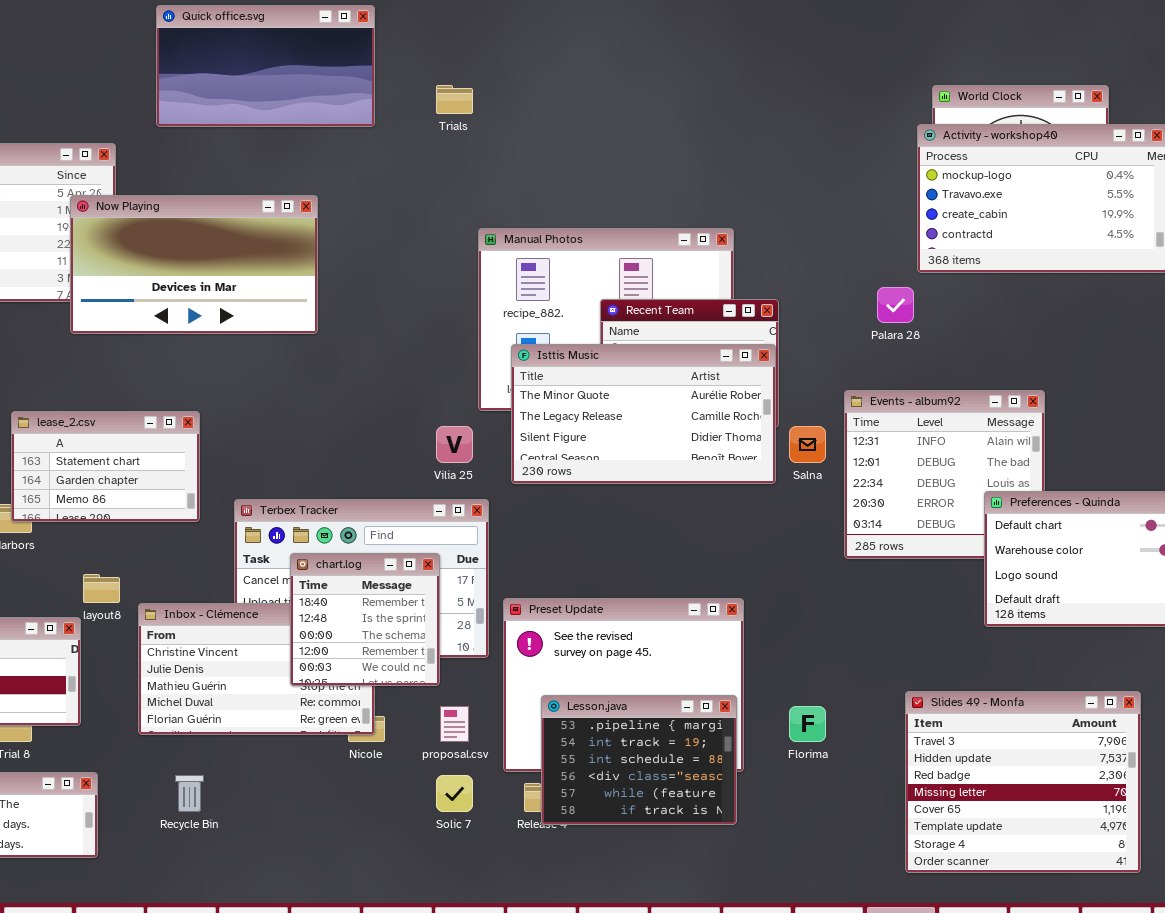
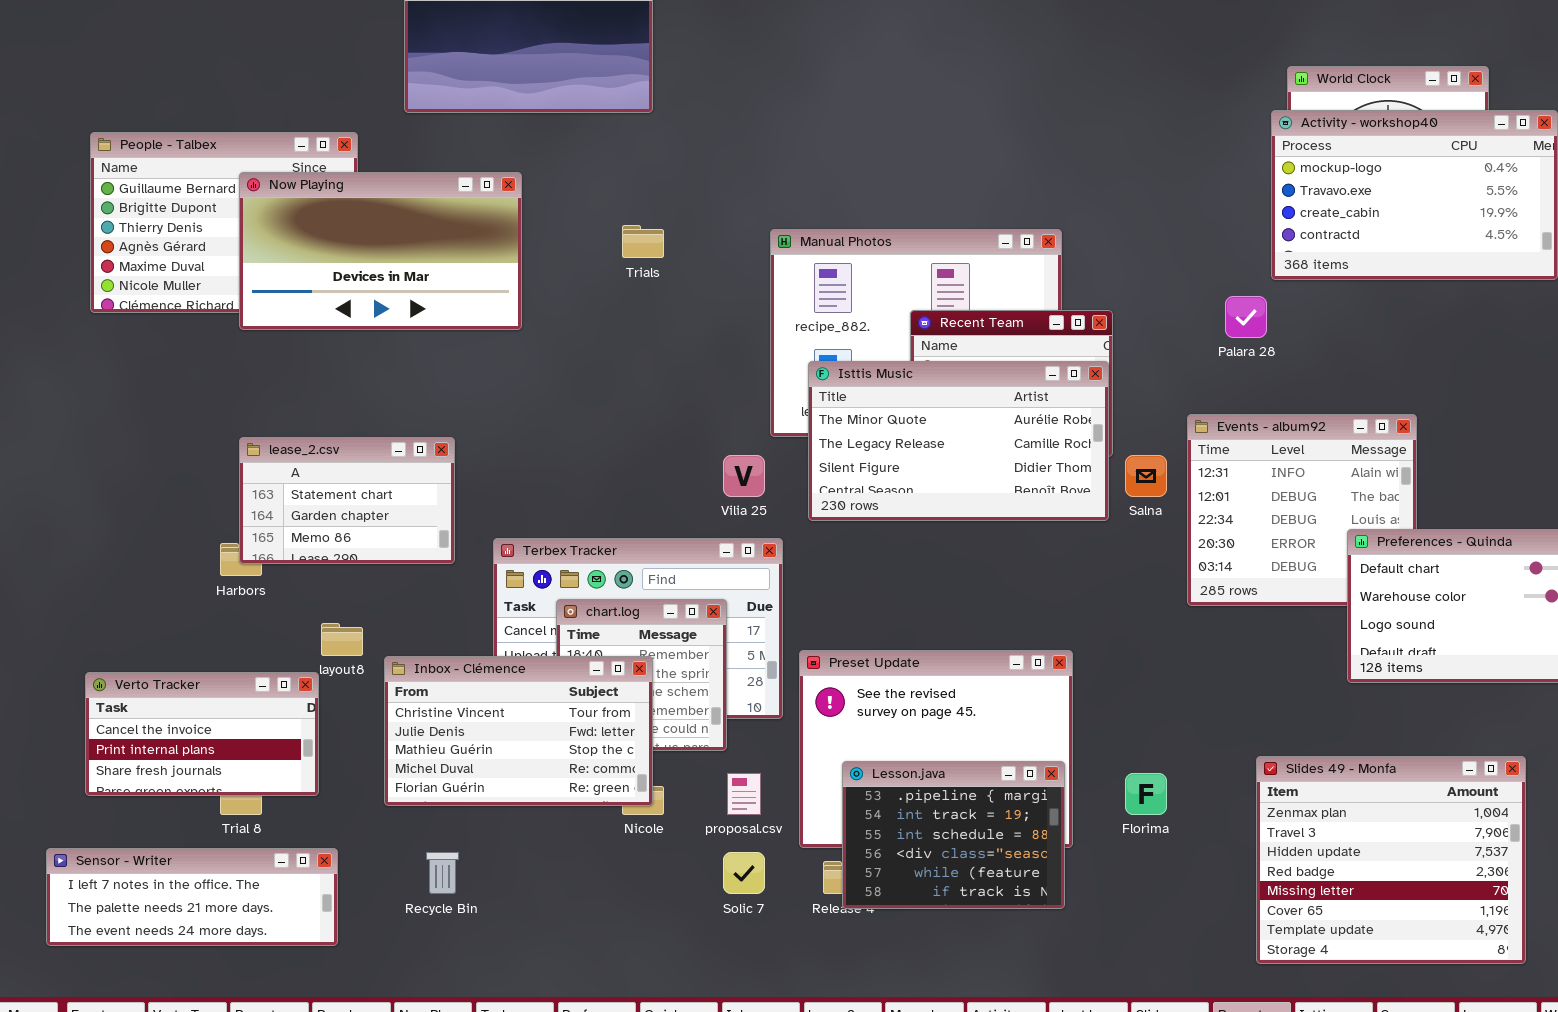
Trials: [436,85,473,114] -> [622,225,664,258], moved
Now Playing: [70,195,318,334] -> [239,172,522,330], moved
Inbox - Clémence: [138,603,375,735] -> [384,656,653,806], raised
Slides 49 - Monfa: [905,691,1141,873] -> [1256,756,1526,964], scrolled up 1 row

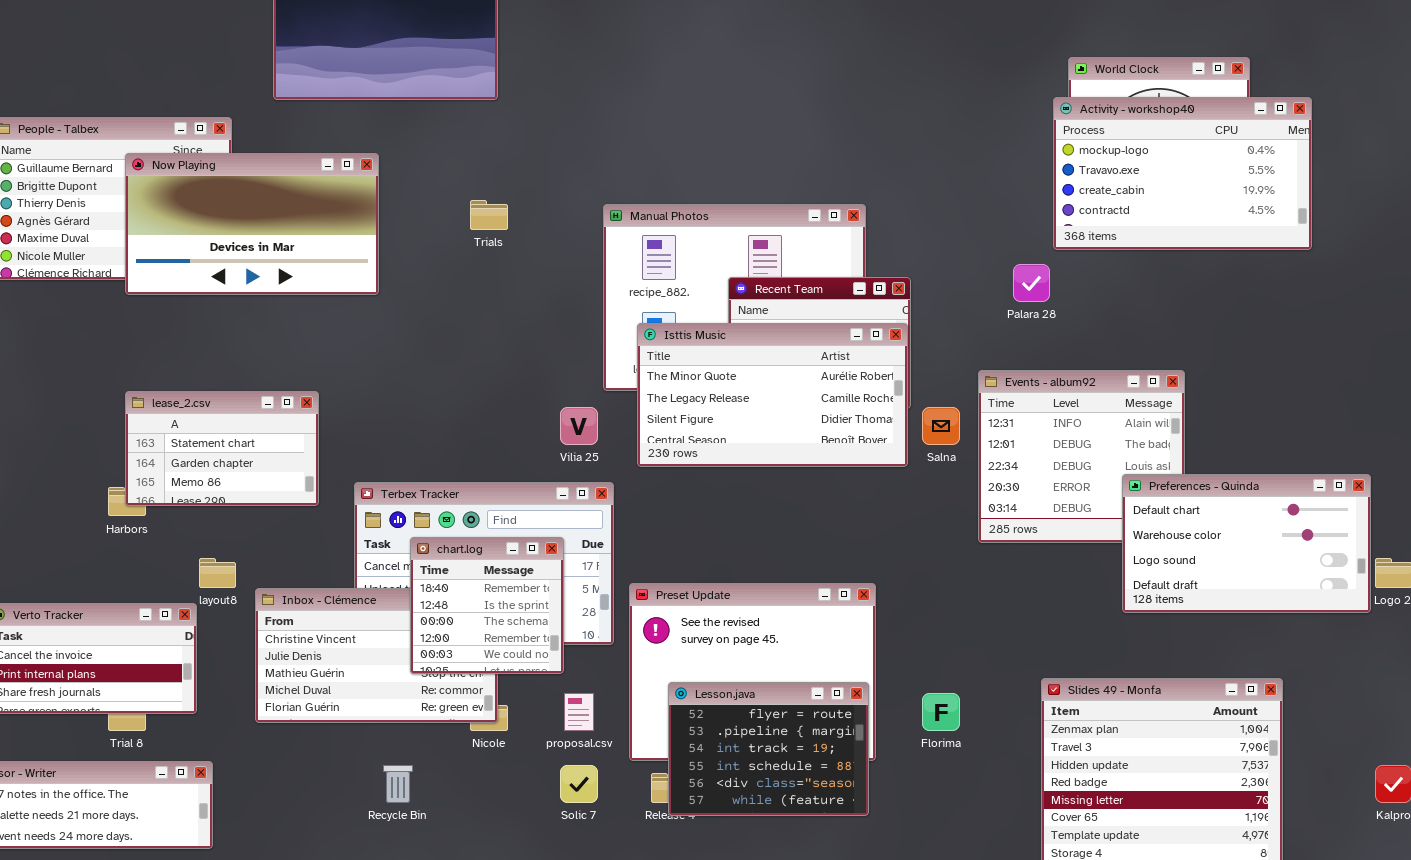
chart.log: [556,599,727,751] -> [410,537,564,674], raised
Lesson.java: [842,761,1065,909] -> [668,682,869,816], scrolled up 1 row
Recycle Bin: [426,852,459,894] -> [383,765,413,803], moved

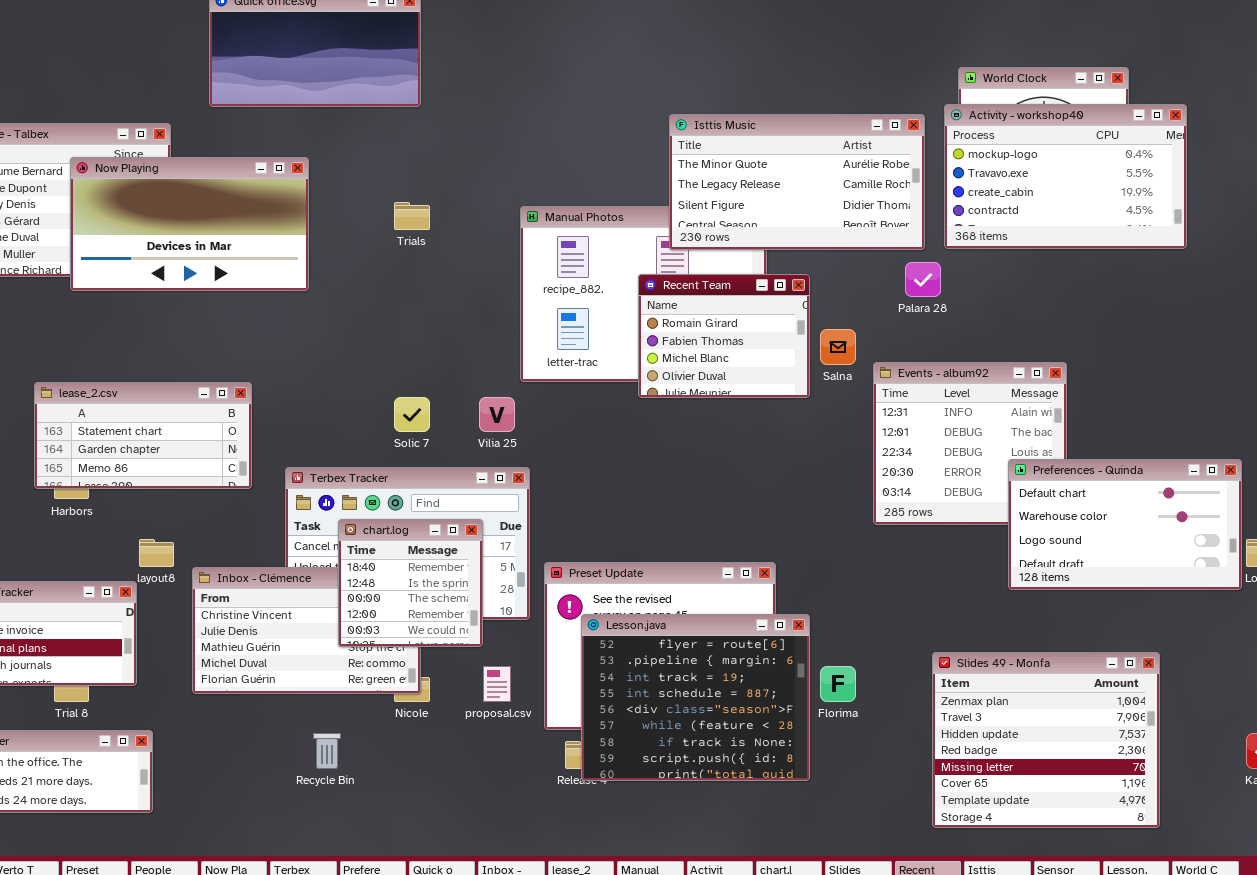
Isttis Music: [637,323,908,467] -> [669,114,925,250], moved
lease_2.csv: [125,391,319,506] -> [34,382,252,489], resized
Salna: [922,407,960,445] -> [820,329,856,365], moved
Lesson.java: [668,682,869,816] -> [581,614,810,781], resized
Solic 7: [560,765,598,803] -> [394,397,430,432], moved

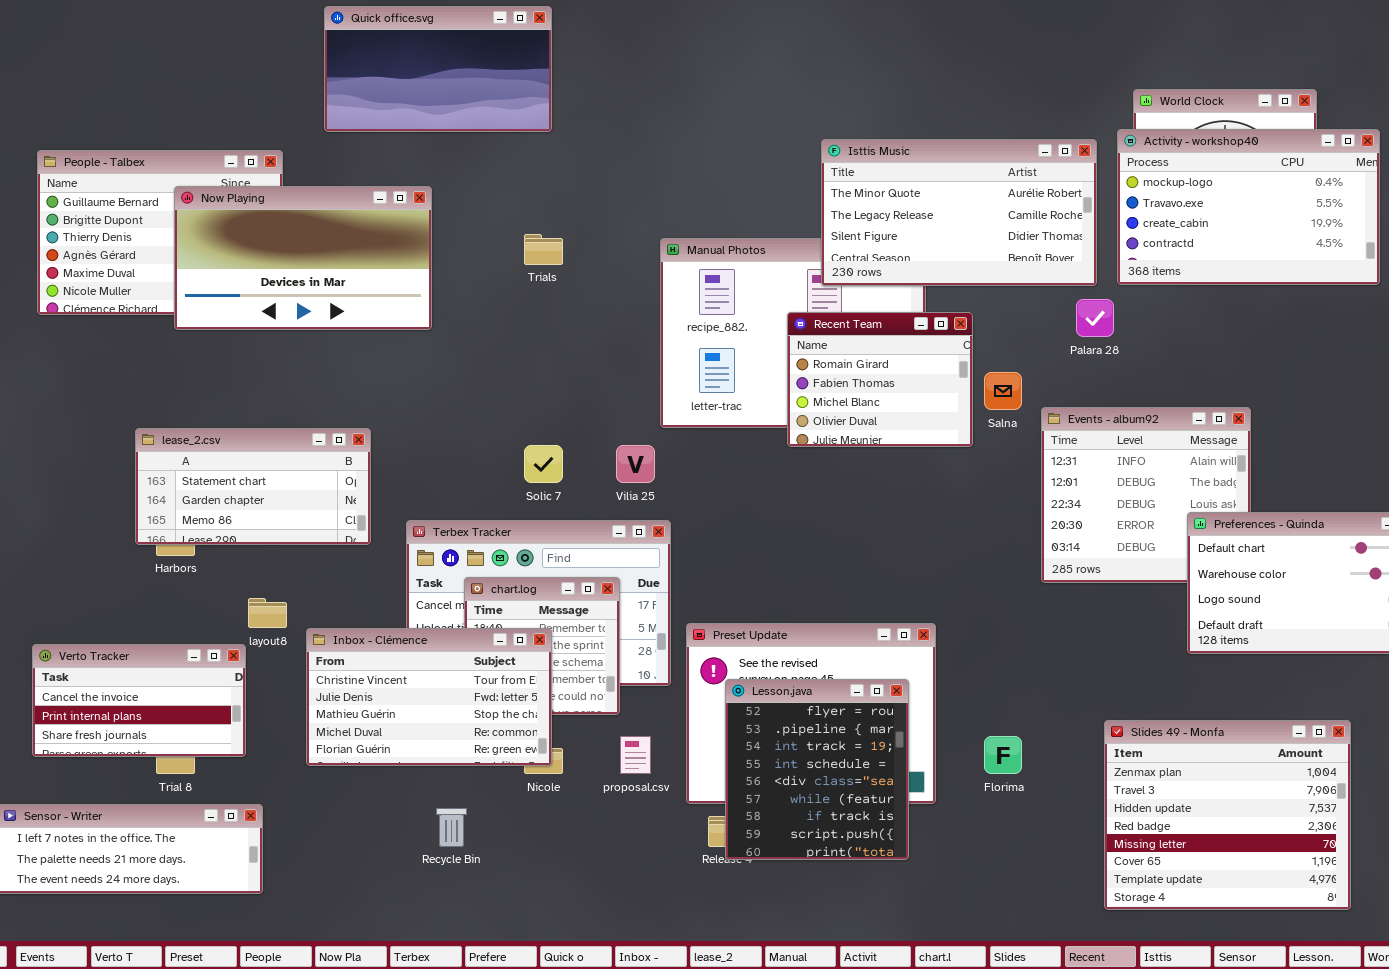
Inbox - Clémence: [192,567,421,694] -> [306,628,552,766], raised
Lesson.java: [581,614,810,781] -> [725,679,909,860], resized

